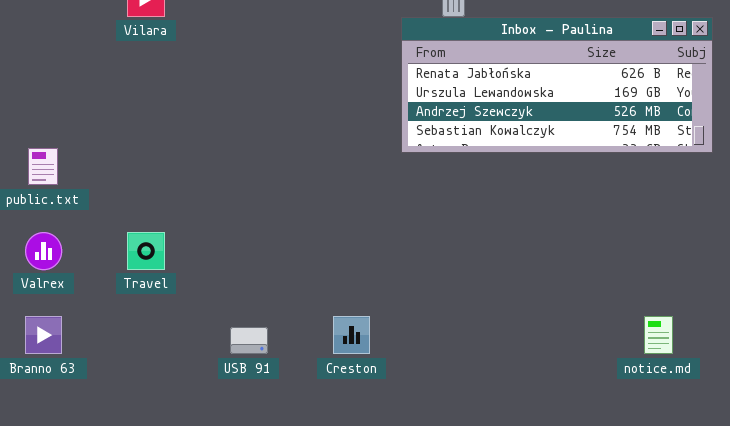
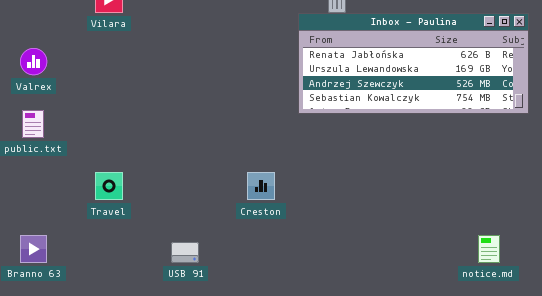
Valrex: [25,232,62,270] -> [20,48,47,75], moved
Creston: [333,316,370,354] -> [247,172,275,200], moved

